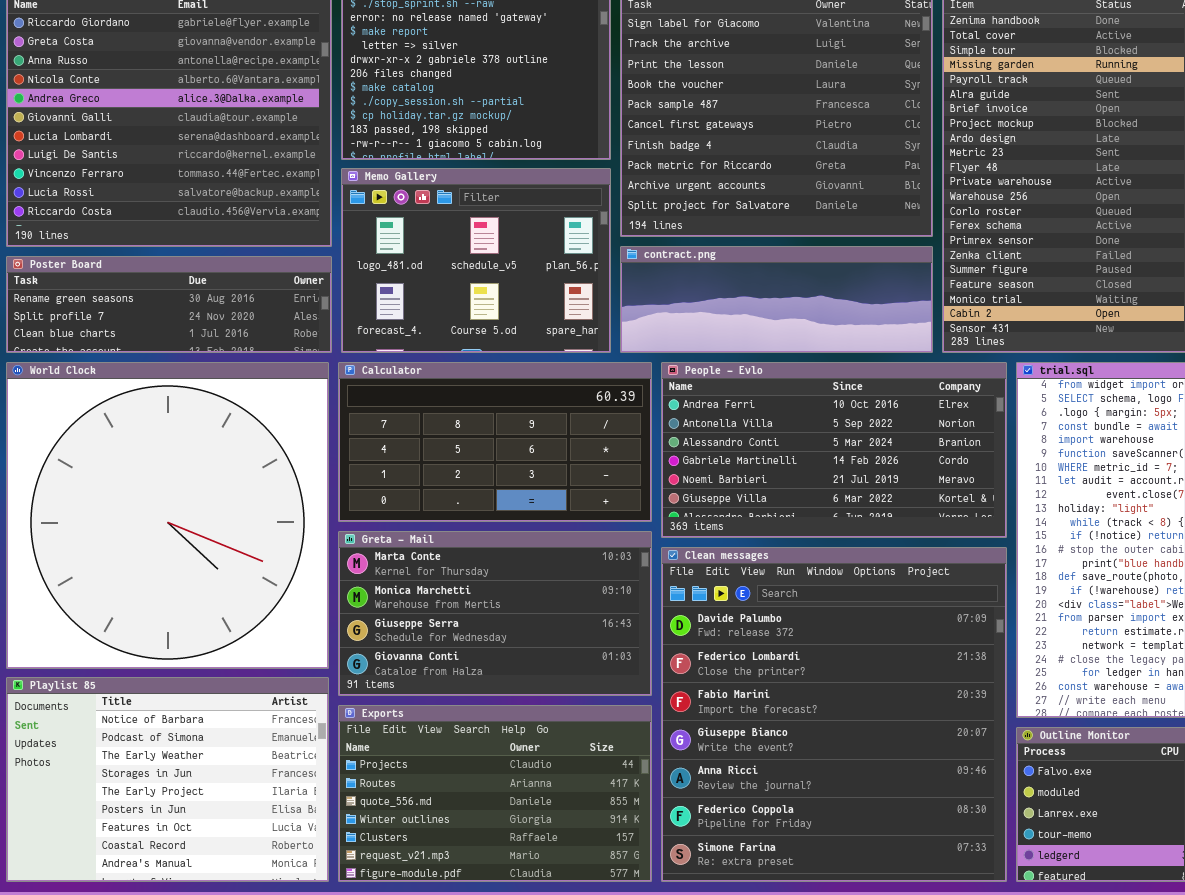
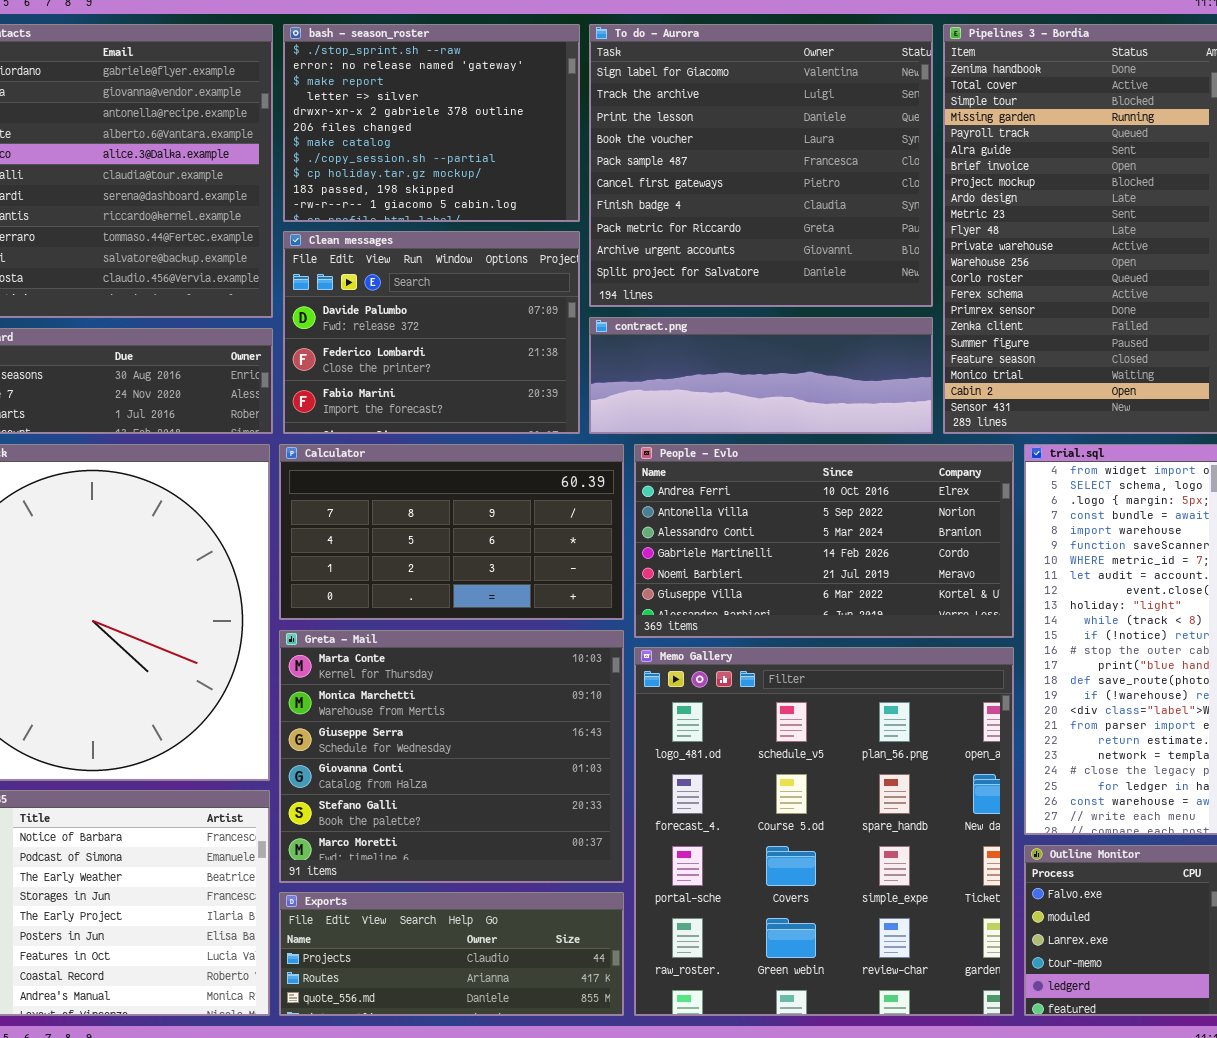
Memo Gallery: [341,168,611,353] -> [634,647,1014,1016], moved, resized
Greta - Mail: [338,531,652,696] -> [279,630,624,883], resized
Clean messages: [661,547,1007,882] -> [283,231,580,434], moved, resized
Exports: [338,705,652,882] -> [279,892,624,1016], resized

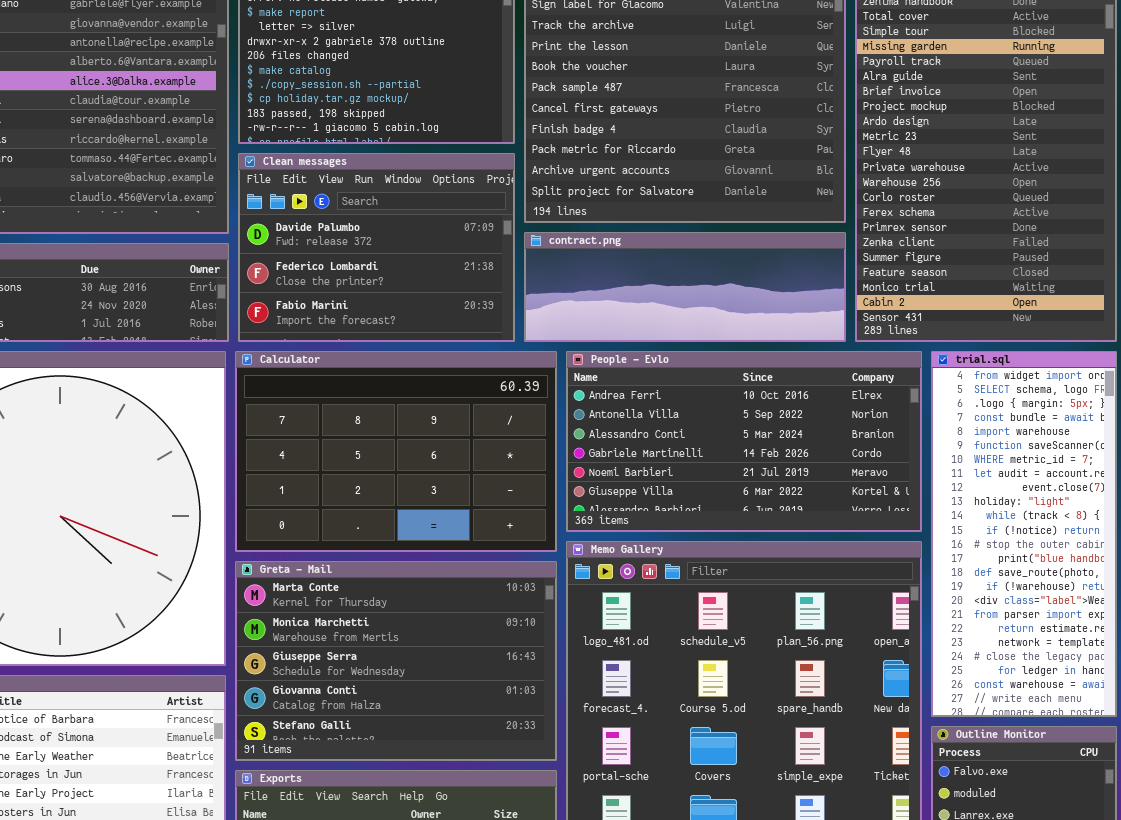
Calculator: [279,444,624,620] -> [235,351,557,552], resized
Greta - Mail: [279,630,624,883] -> [235,561,557,761], resized

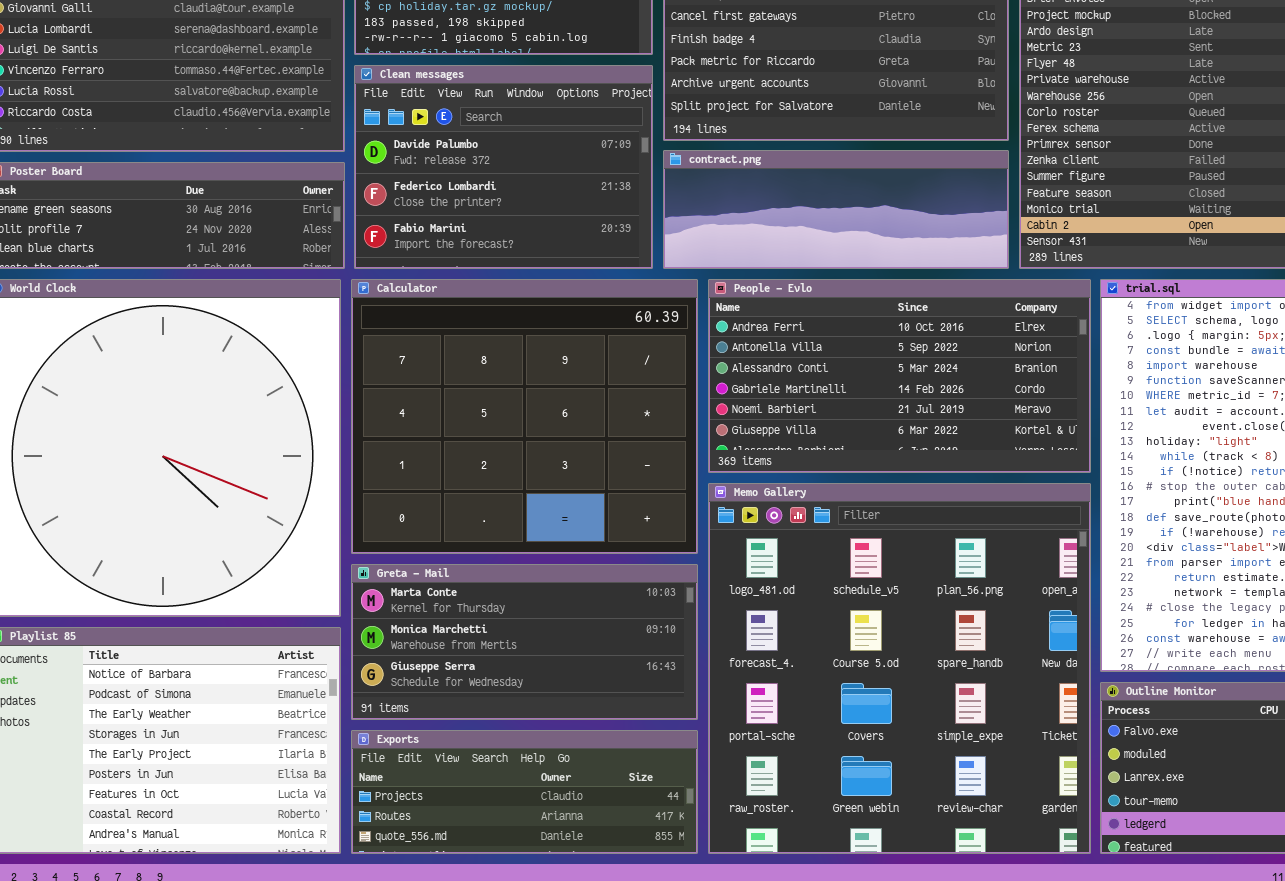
Calculator: [235,351,557,552] -> [351,279,698,554], resized
Greta - Mail: [235,561,557,761] -> [351,564,698,720], resized

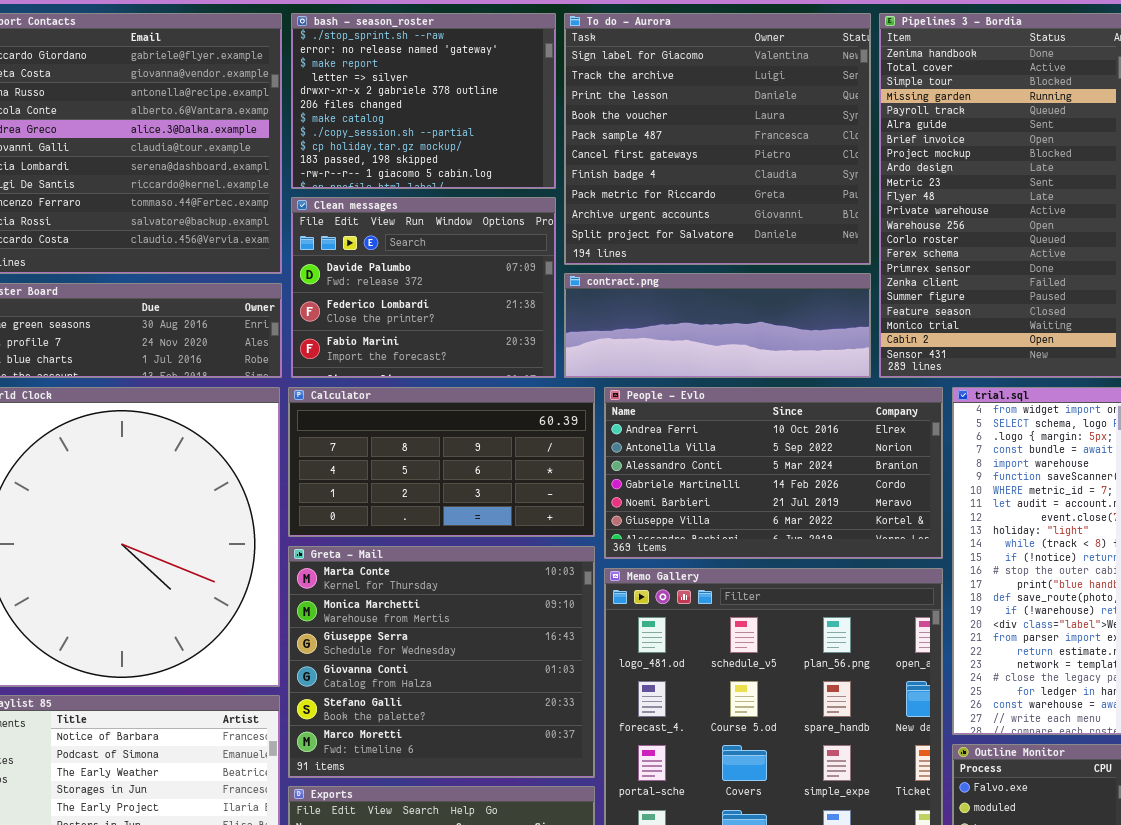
Calculator: [351,279,698,554] -> [288,387,595,537], resized
Greta - Mail: [351,564,698,720] -> [288,546,595,778], resized

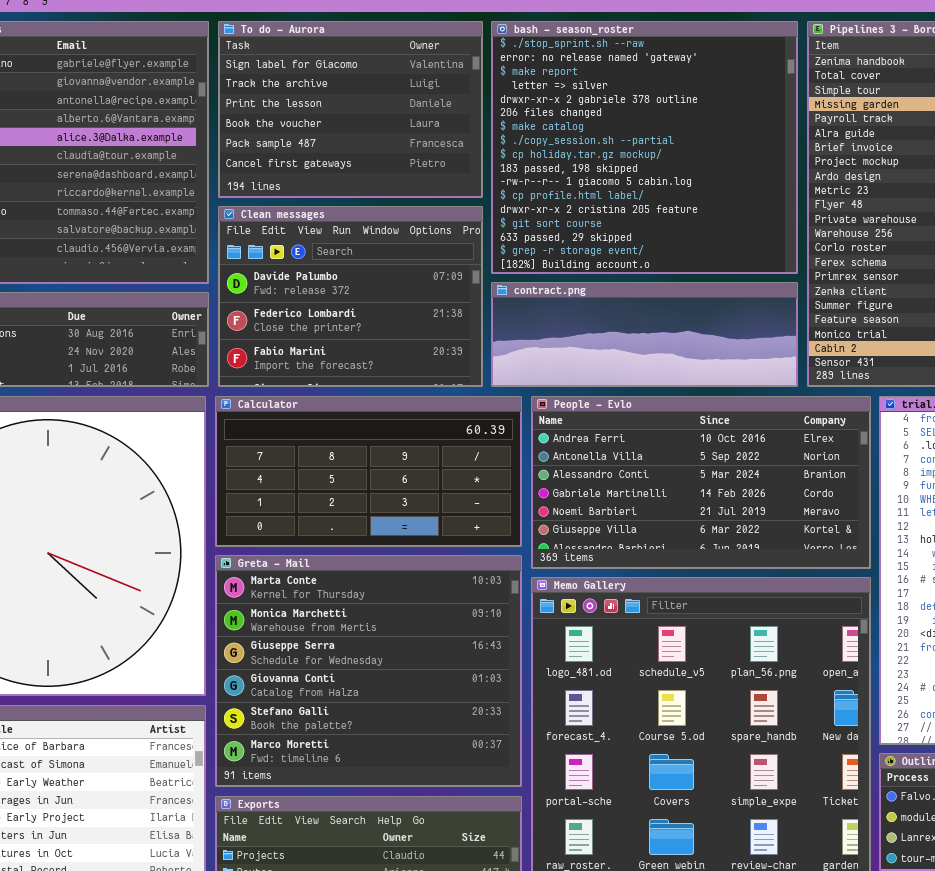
bash - season_roster: [291,13,556,189] -> [491,21,798,274], moved, resized
To do - Aurora: [564,13,871,265] -> [218,21,483,198], moved, resized

